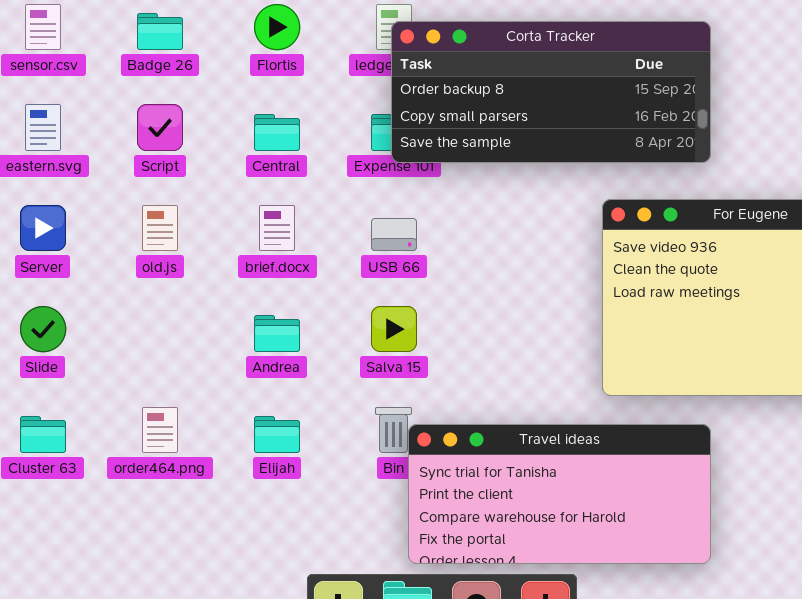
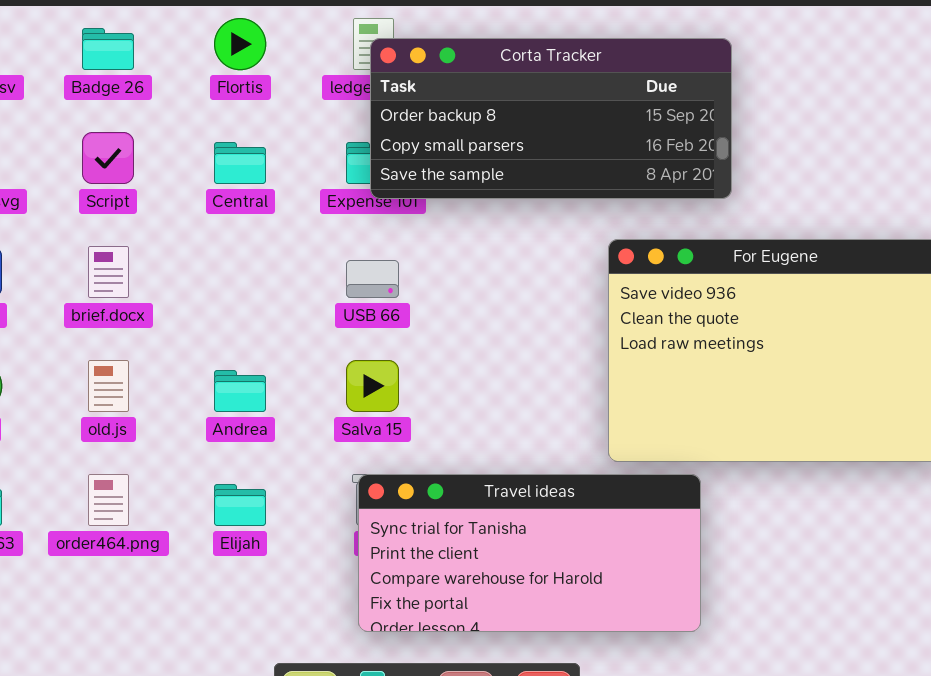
old.js: [142,205,178,251] -> [88,360,129,412], moved
brief.docx: [259,205,295,251] -> [88,246,129,298], moved
Travel ideas: [408,424,711,564] -> [358,474,701,632], moved

